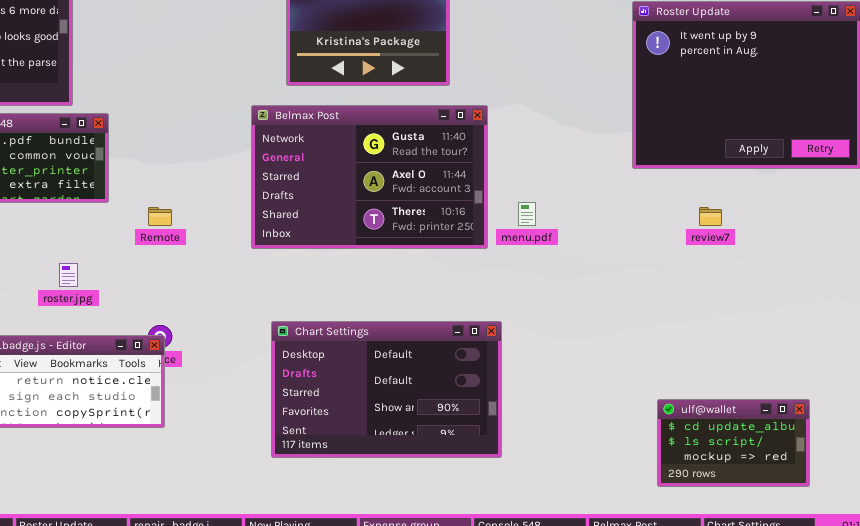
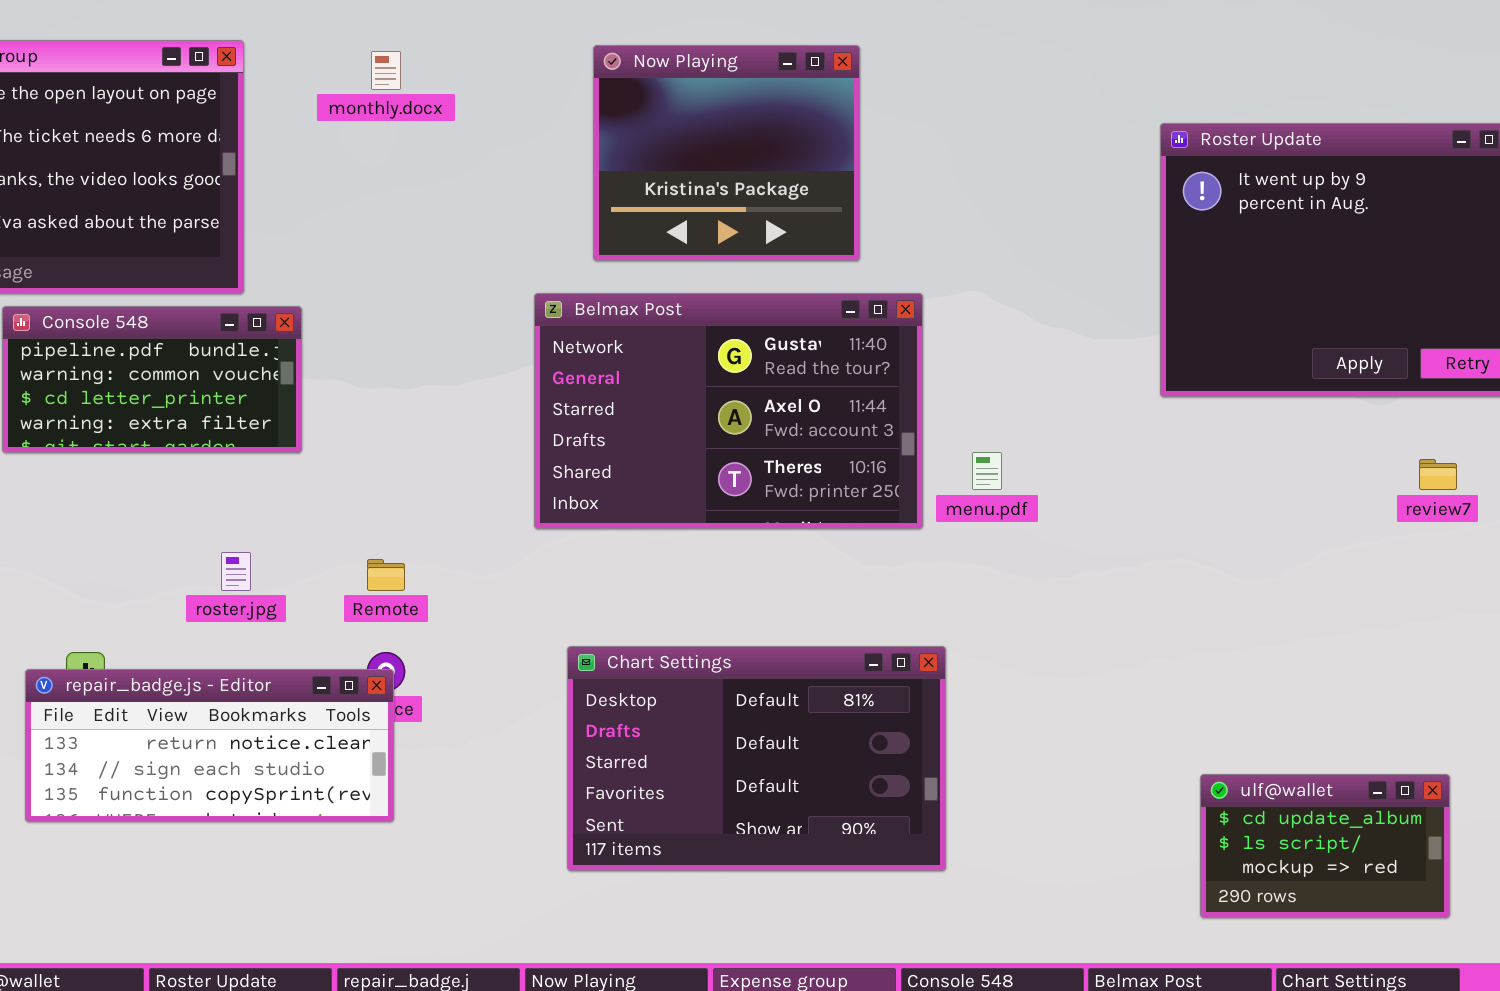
Remote: [148,207,172,226] -> [367,559,405,591], moved
review7: [699,207,722,226] -> [1419,459,1457,490], moved
Chart Settings: [271,321,502,458] -> [567,646,946,871], scrolled up 1 row

